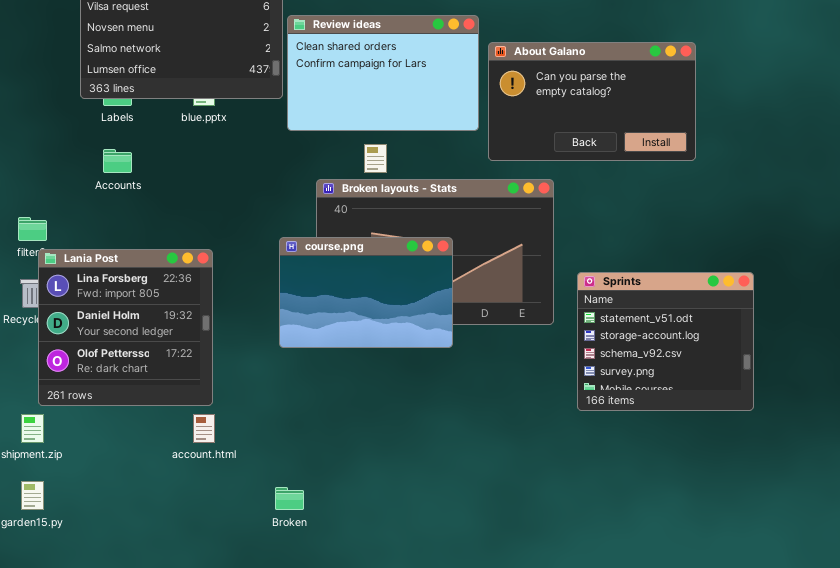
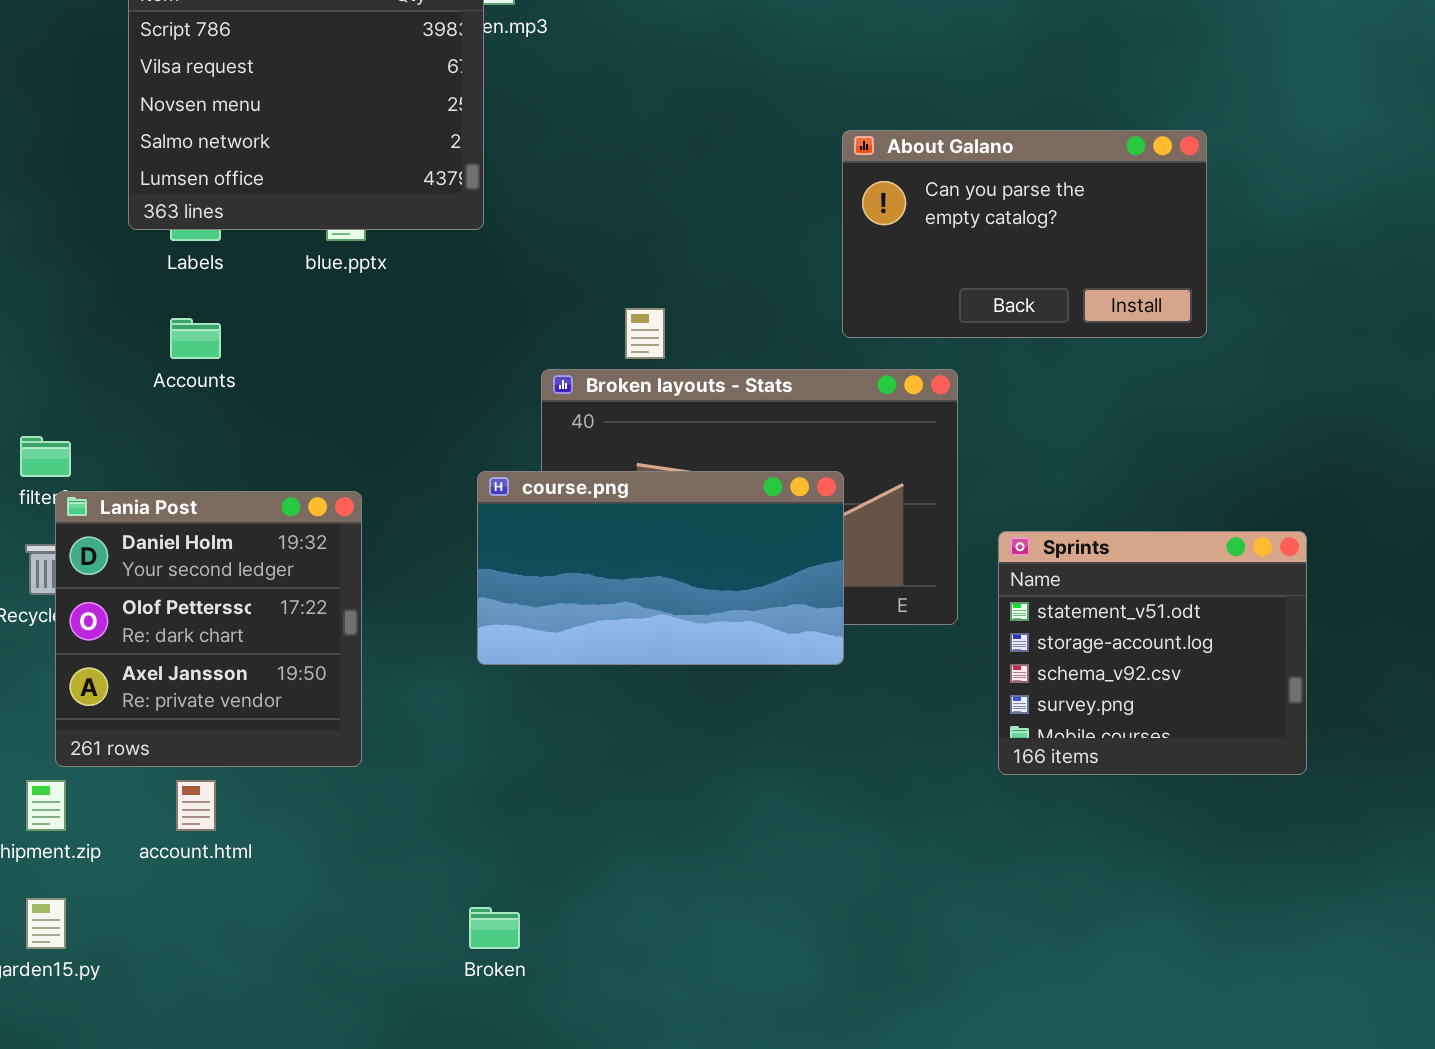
Review ideas: [287,15,479,131] -> none, closed
course.png: [279,237,453,348] -> [477,471,844,665], resized
Lania Post: [38,249,213,406] -> [55,491,362,767], scrolled down 1 row
account.html: [193,414,215,443] -> [176,780,216,831], moved

